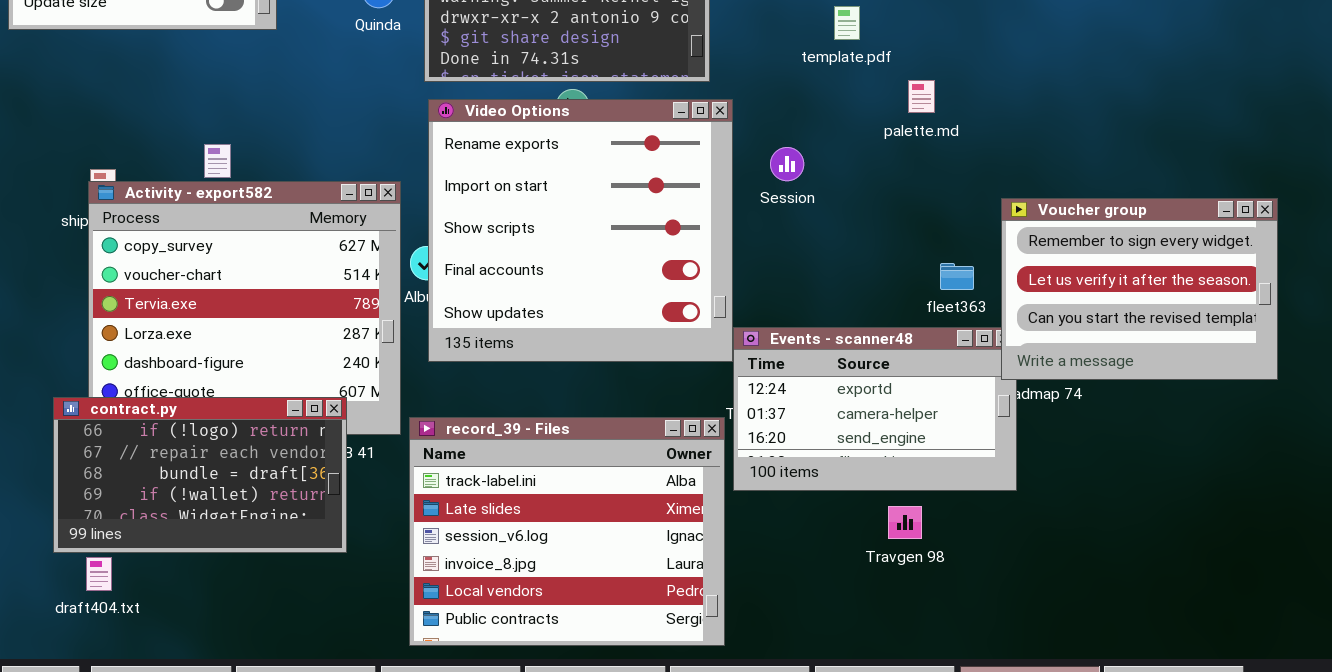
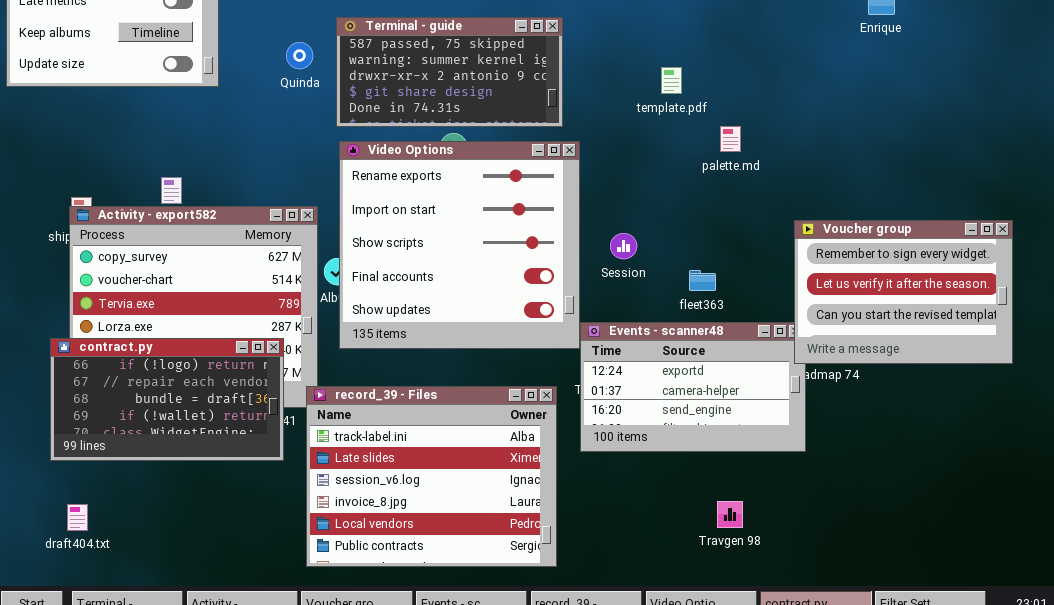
Session: [770,147,804,181] -> [610,233,637,259], moved
fleet363: [940,263,974,290] -> [689,270,716,291], moved
contract.py: [53,397,347,553] -> [50,338,284,461], moved
record_39 - Files: [409,417,725,646] -> [306,386,557,567], moved
Travgen 98: [888,506,922,539] -> [717,501,743,528], moved

